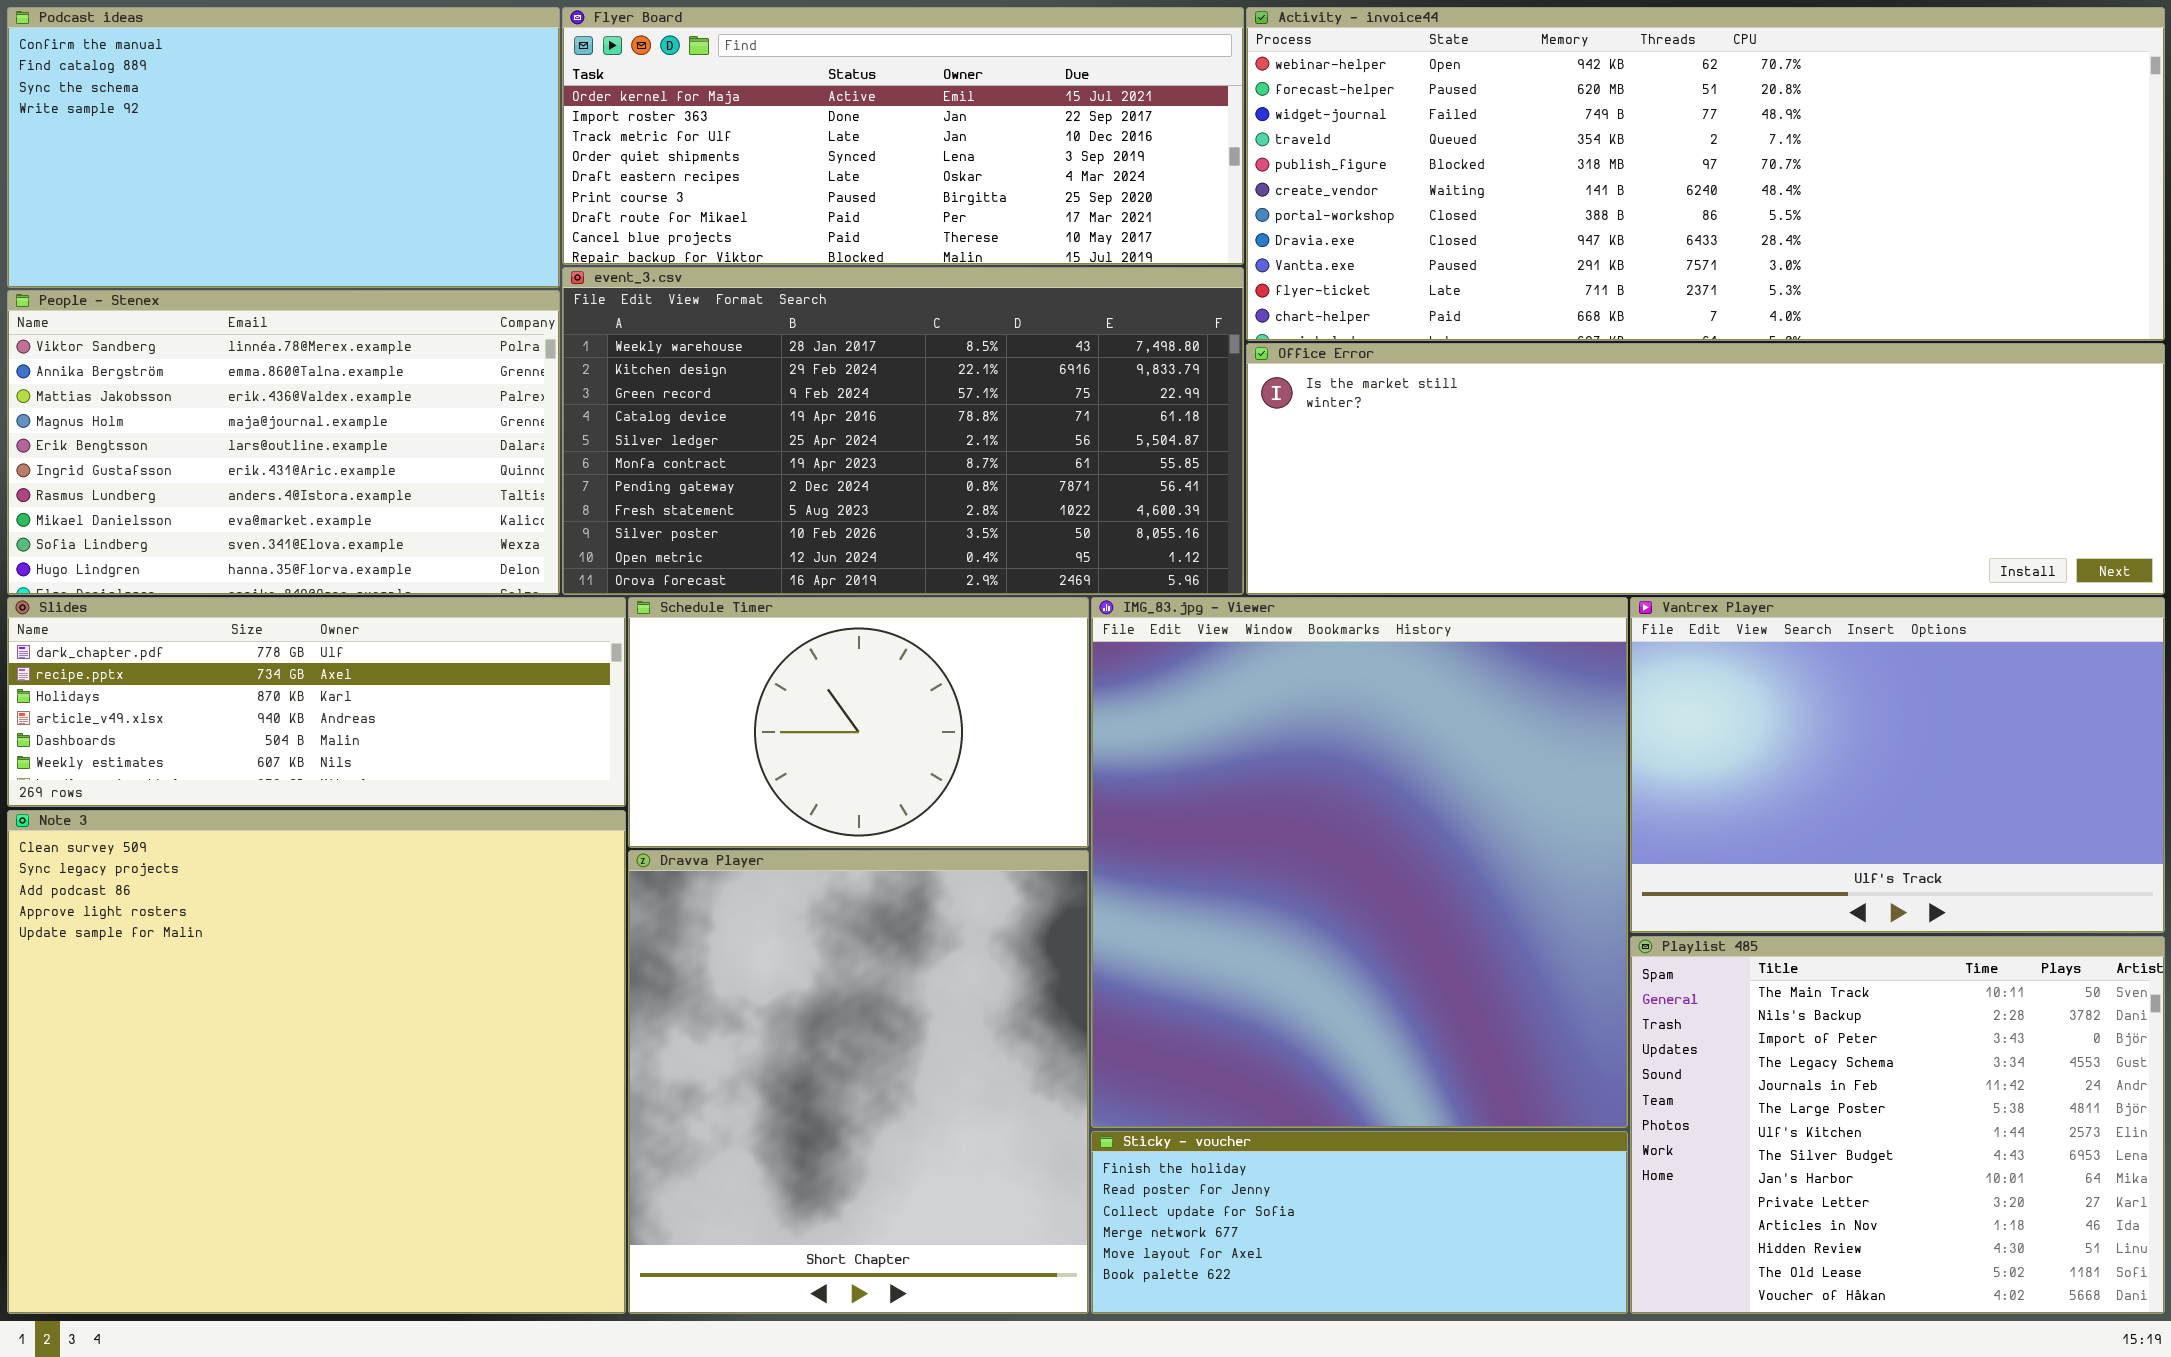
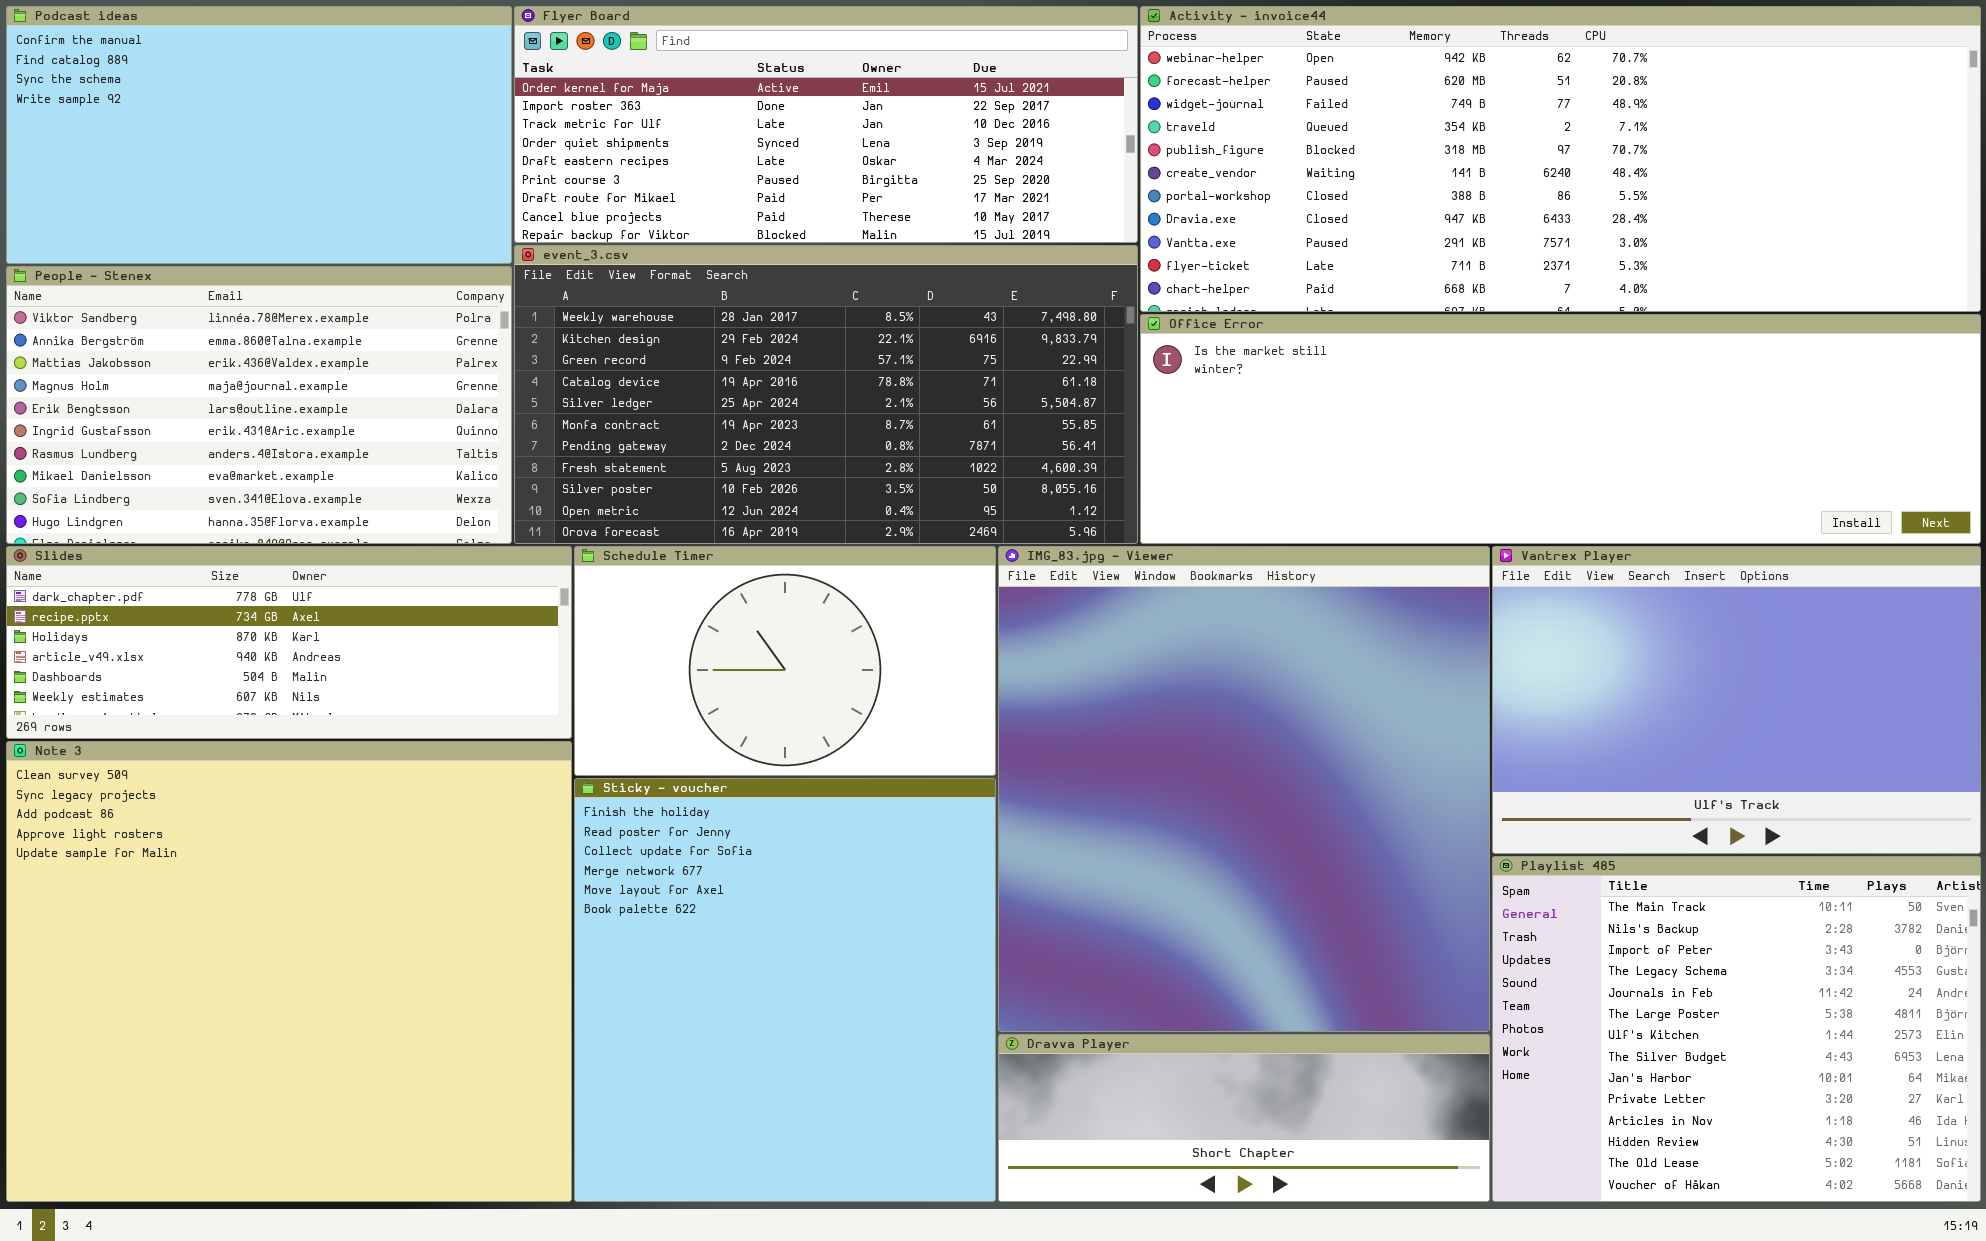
Dravva Player: [628,850,1089,1314] -> [998,1034,1490,1202], moved, resized
Sticky - voucher: [1091,1131,1628,1314] -> [574,778,996,1202], moved, resized

